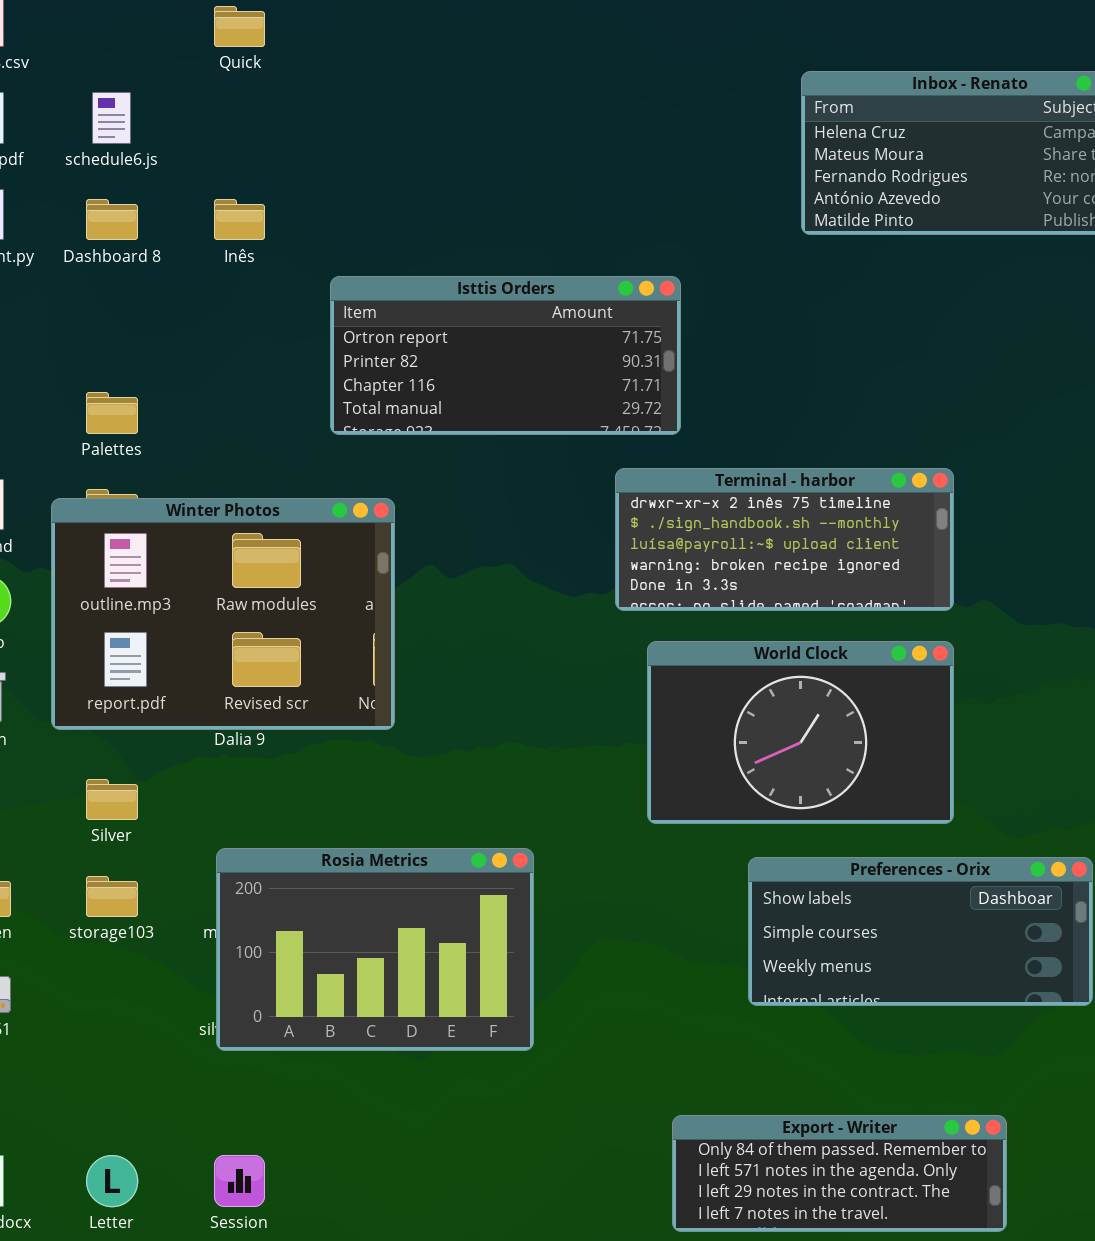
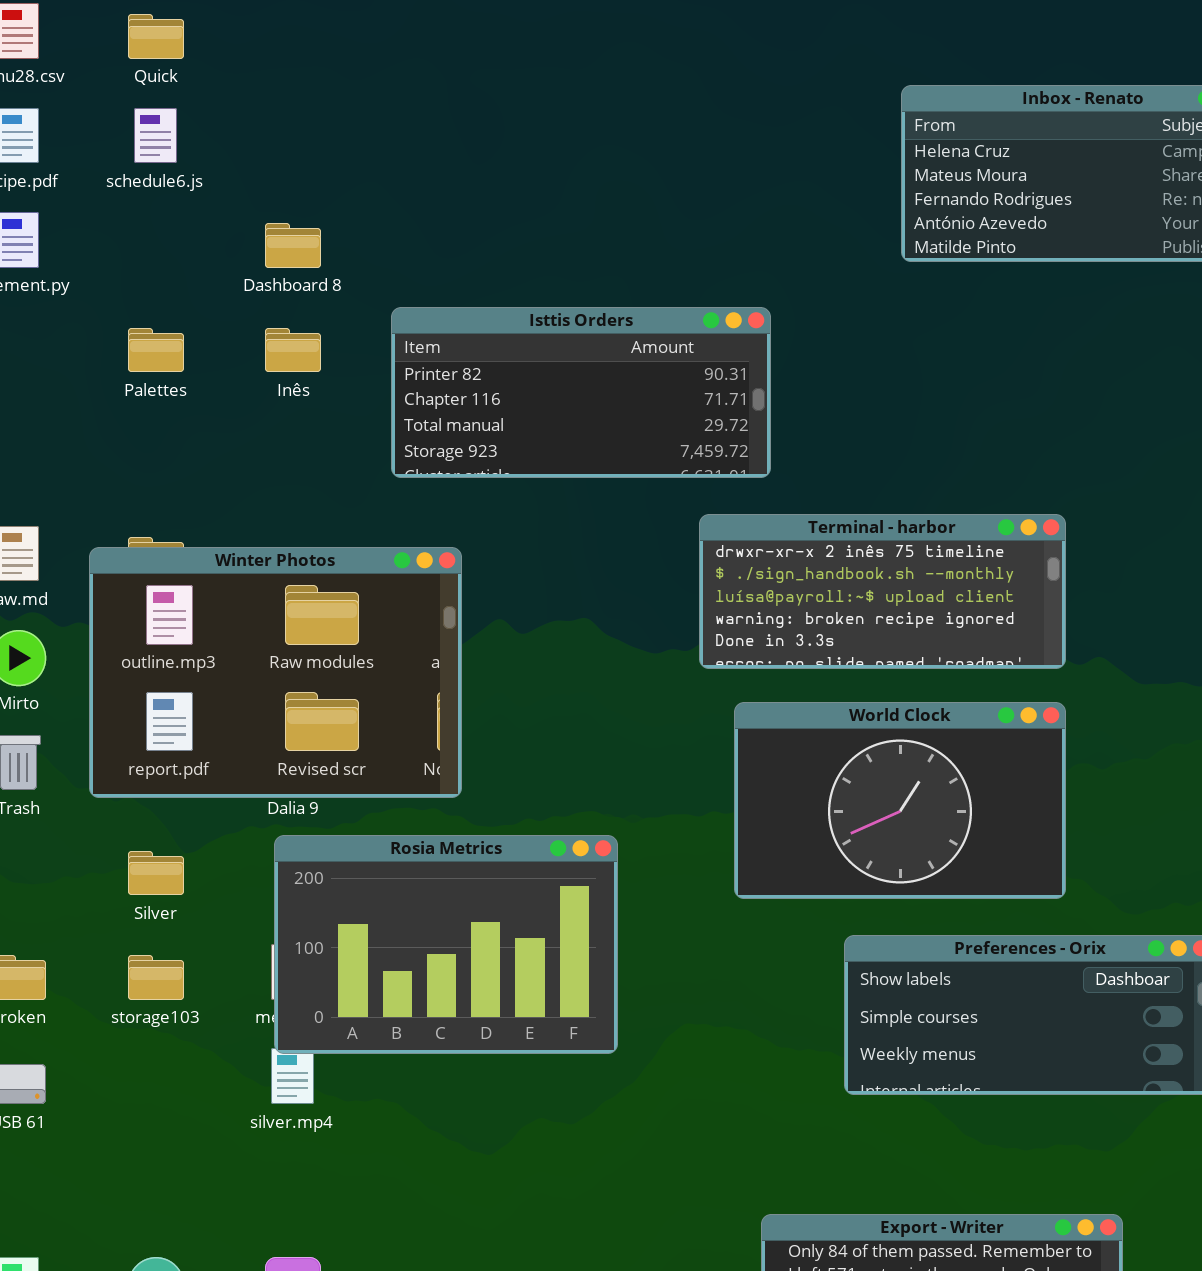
Quick: [214,6,265,47] -> [128,14,184,59], moved
Dashboard 8: [86,199,138,240] -> [265,223,321,268], moved
Inês: [214,199,265,240] -> [265,328,321,372], moved
Isttis Orders: [330,276,681,435] -> [391,307,771,478], scrolled down 1 row
Palettes: [86,392,138,434] -> [128,328,184,372], moved
Rosia Metrics: [216,848,534,1051] -> [274,835,618,1054], moved

